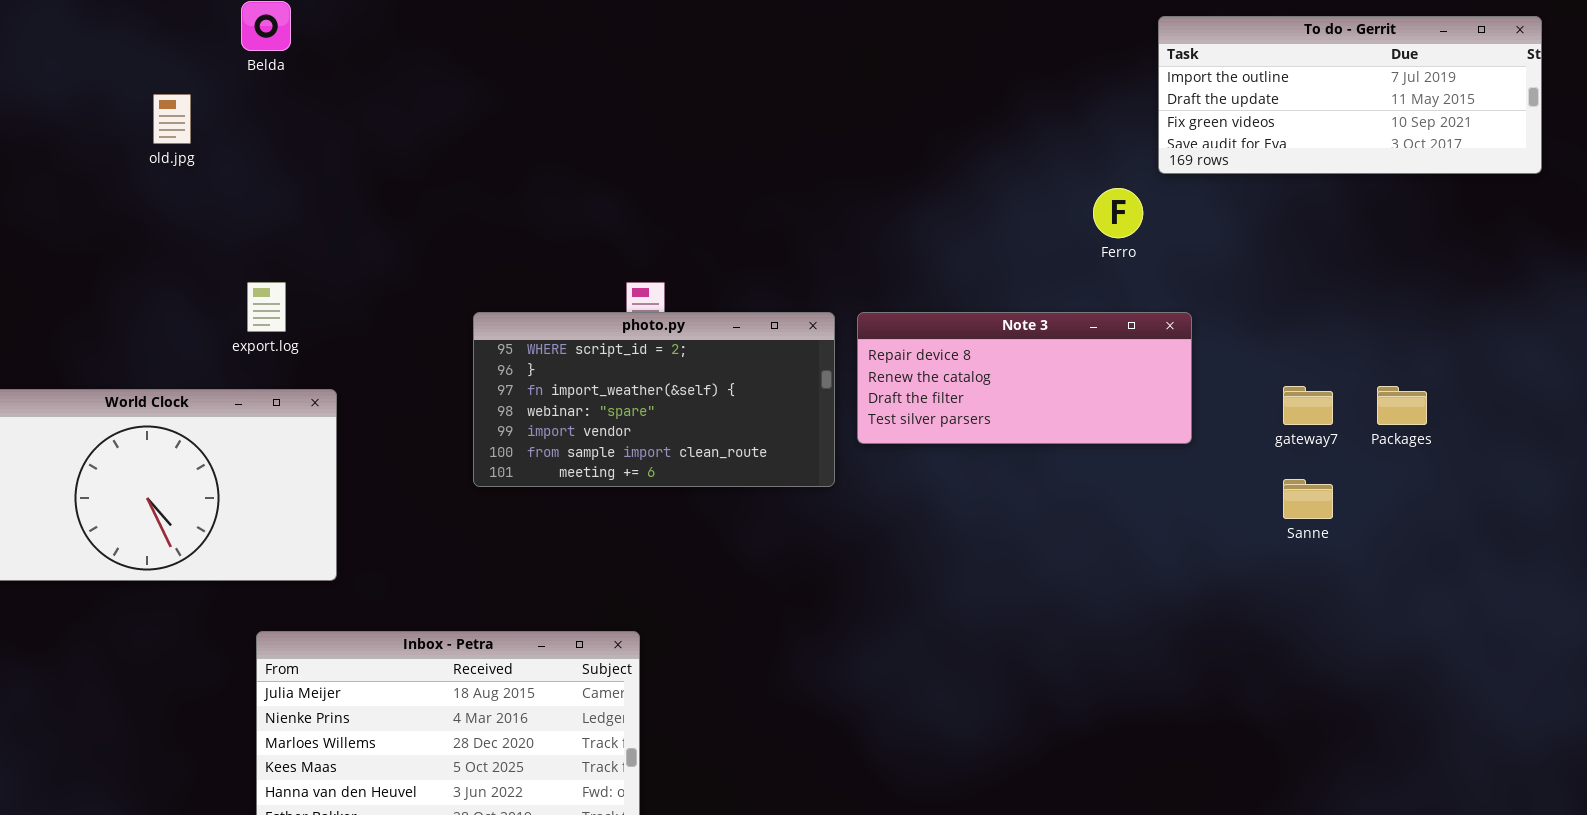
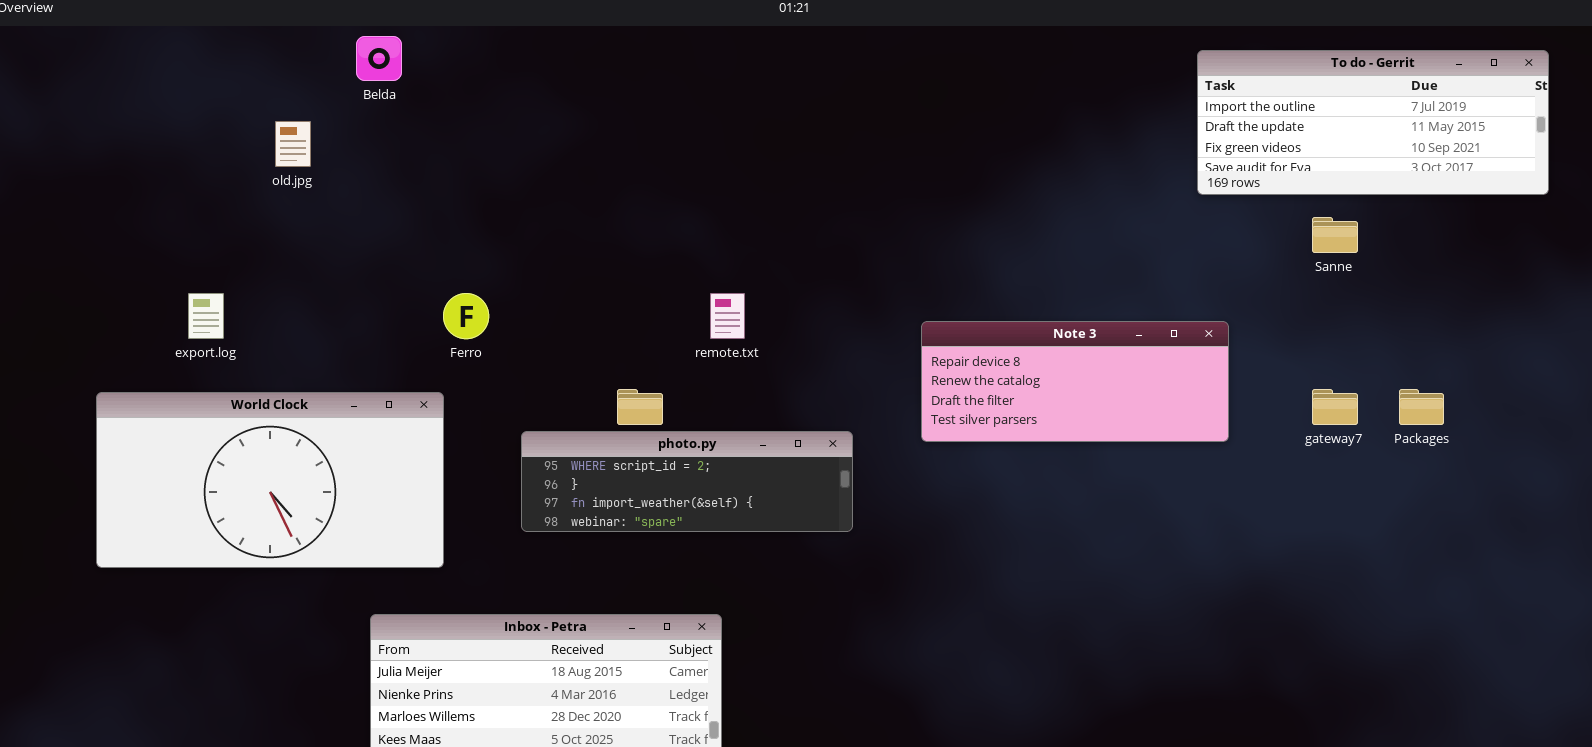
Ferro: [1093,188,1143,238] -> [443,293,489,339], moved
export.log: [247,282,286,332] -> [188,293,224,339], moved
photo.py: [473,312,835,487] -> [521,431,853,532], moved, resized
Sanne: [1283,479,1333,519] -> [1312,217,1358,253], moved

